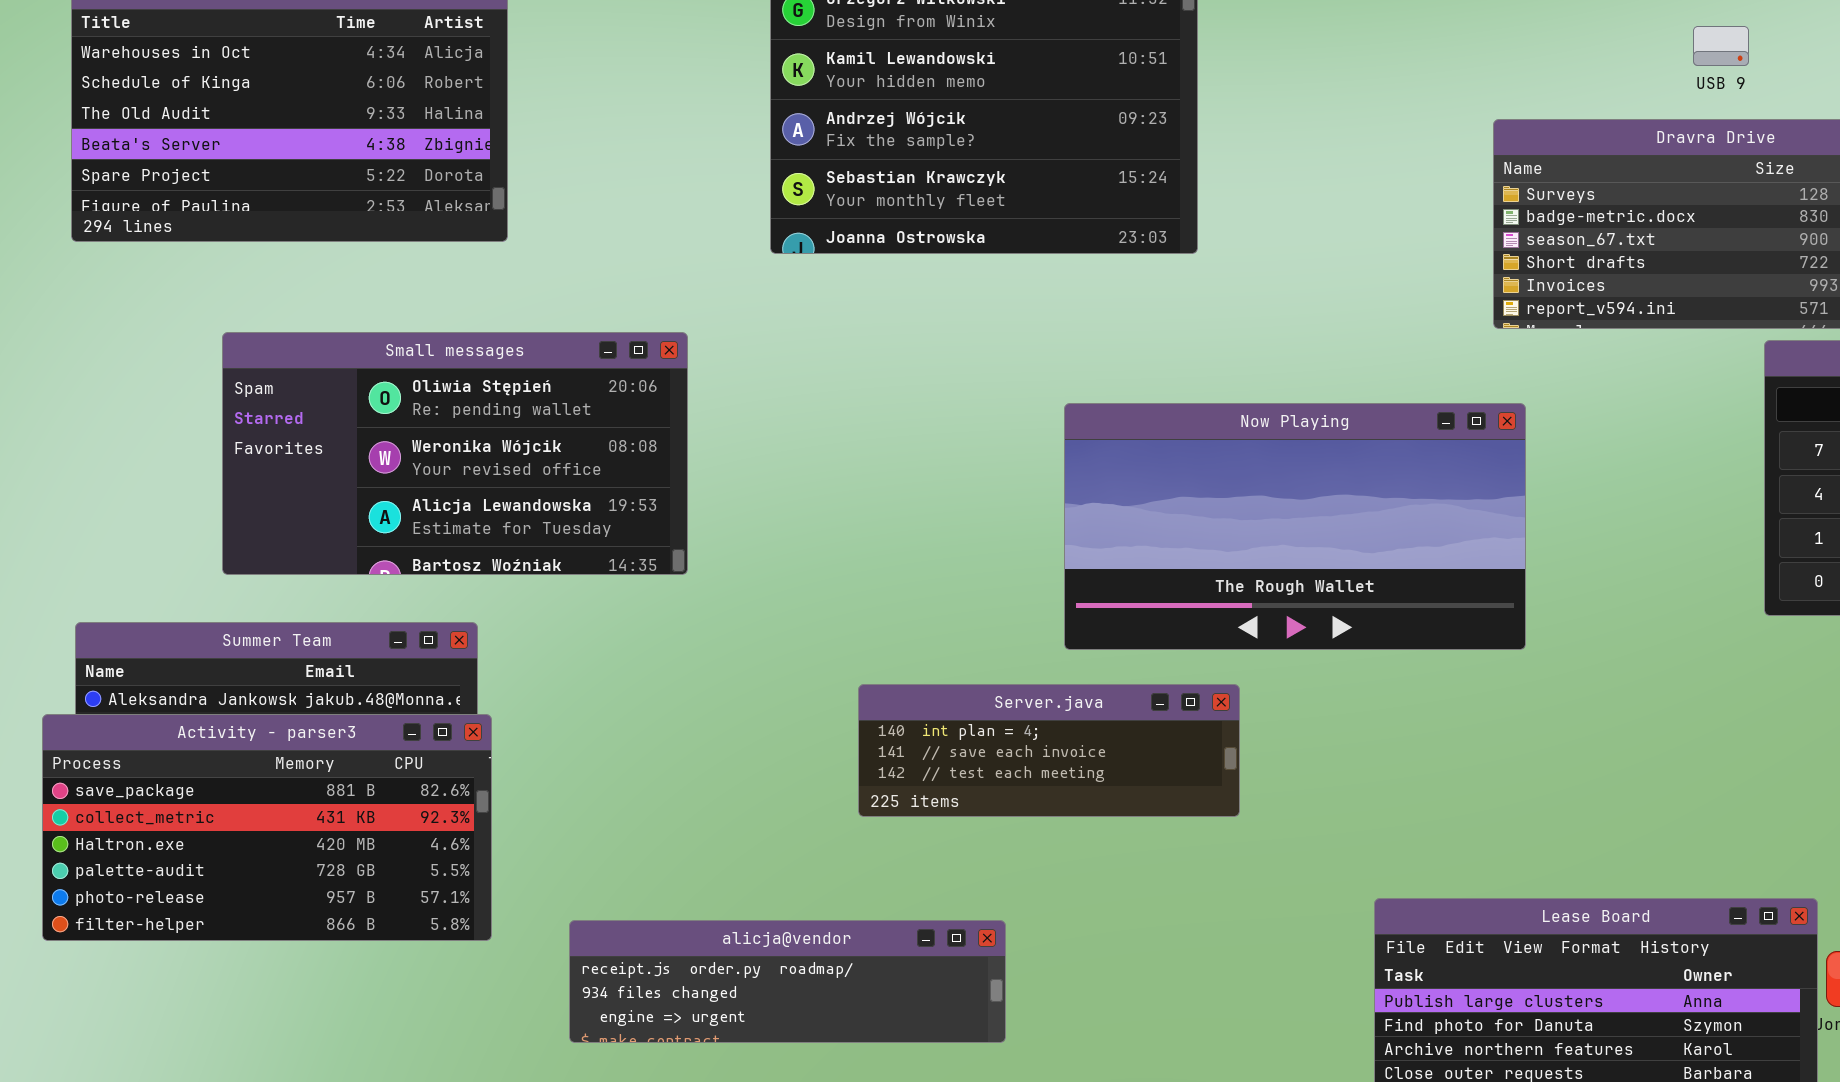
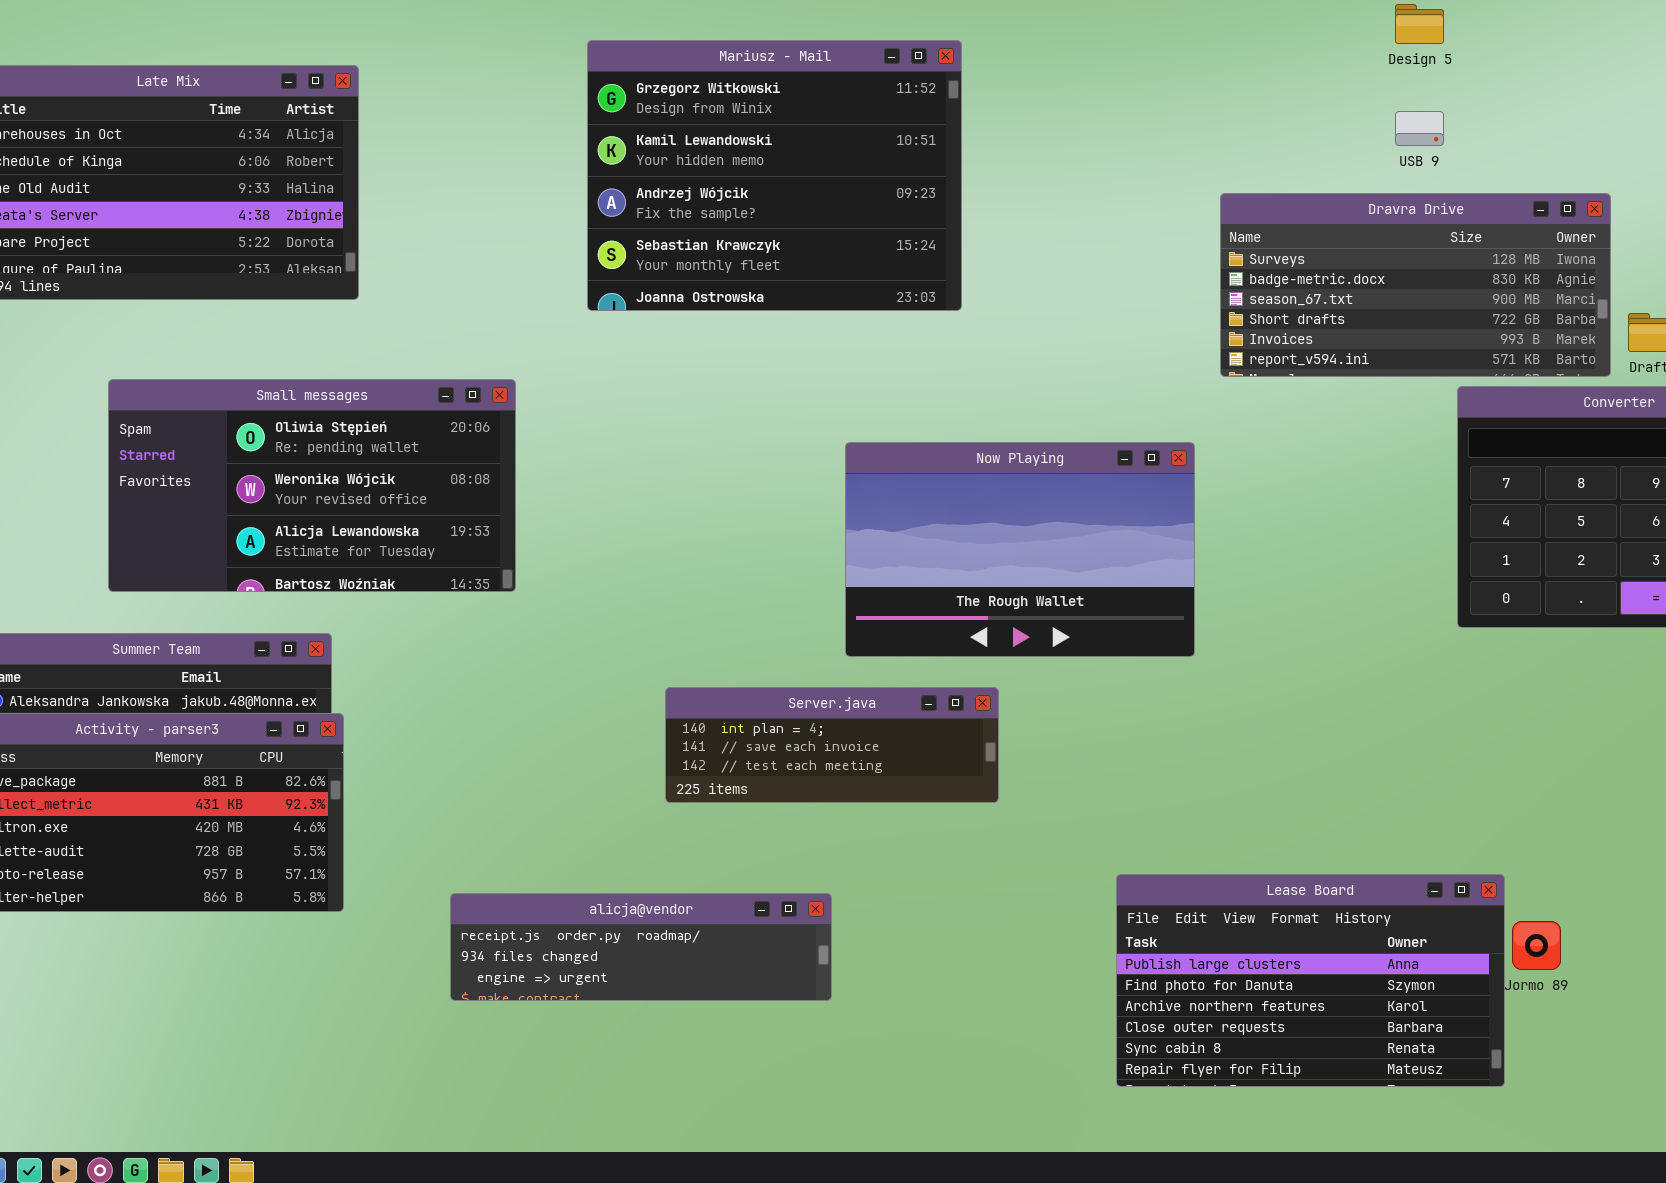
Now Playing: [1064,403,1526,650] -> [845,442,1195,657], resized
alicja@vendor: [569,920,1006,1043] -> [450,893,832,1001], moved

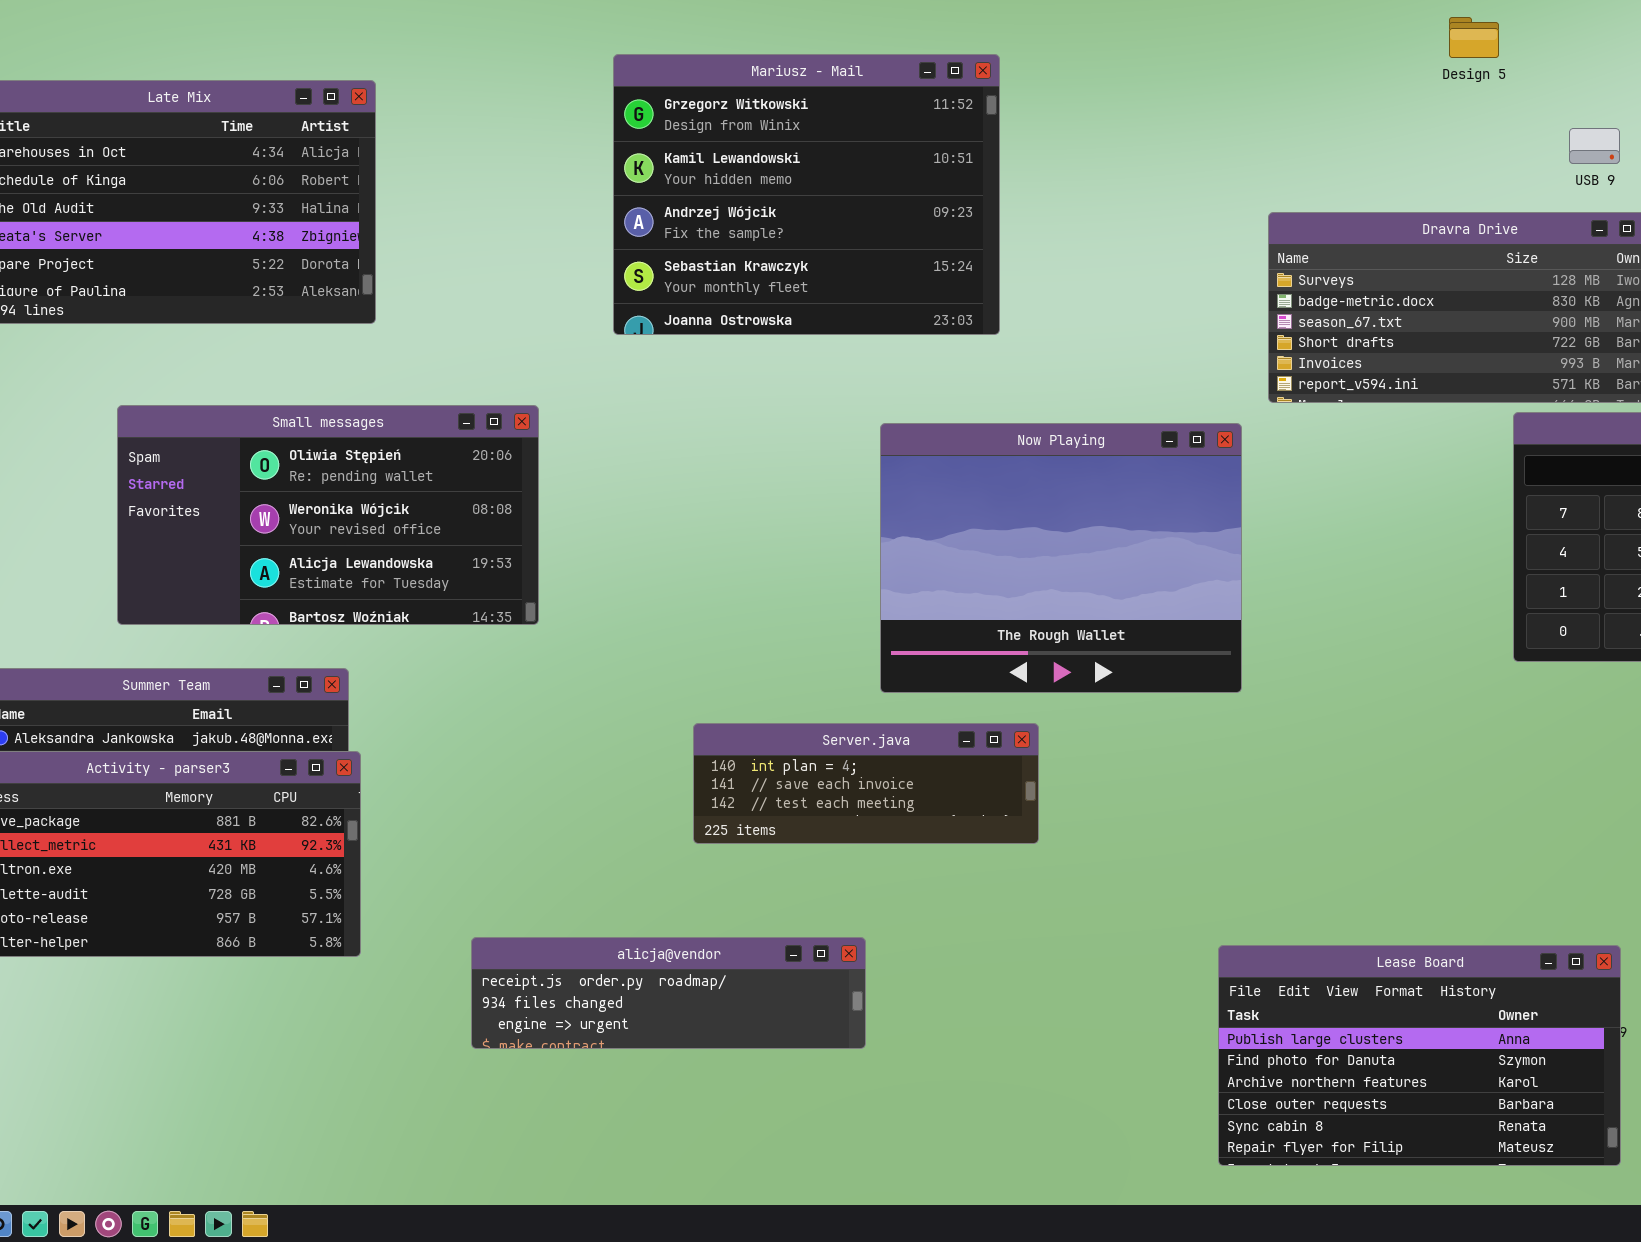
USB 9: [1395,111,1444,146] -> [1569,128,1620,164], moved
Now Playing: [845,442,1195,657] -> [880,423,1242,693], resized
Lease Board: [1116,874,1505,1087] -> [1218,945,1621,1166], moved

